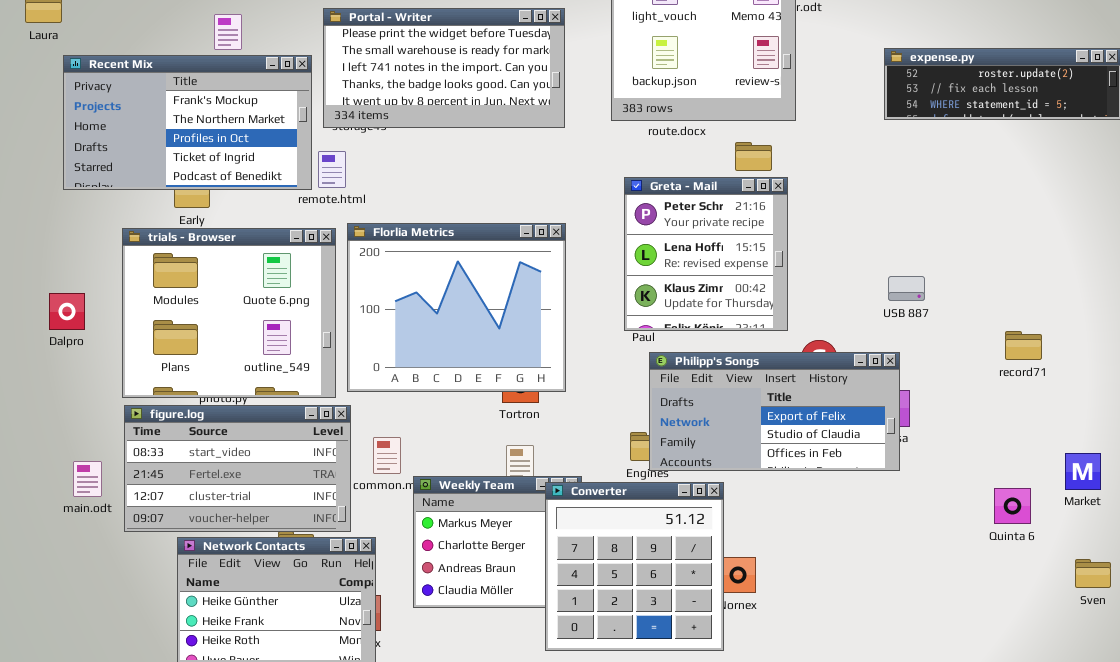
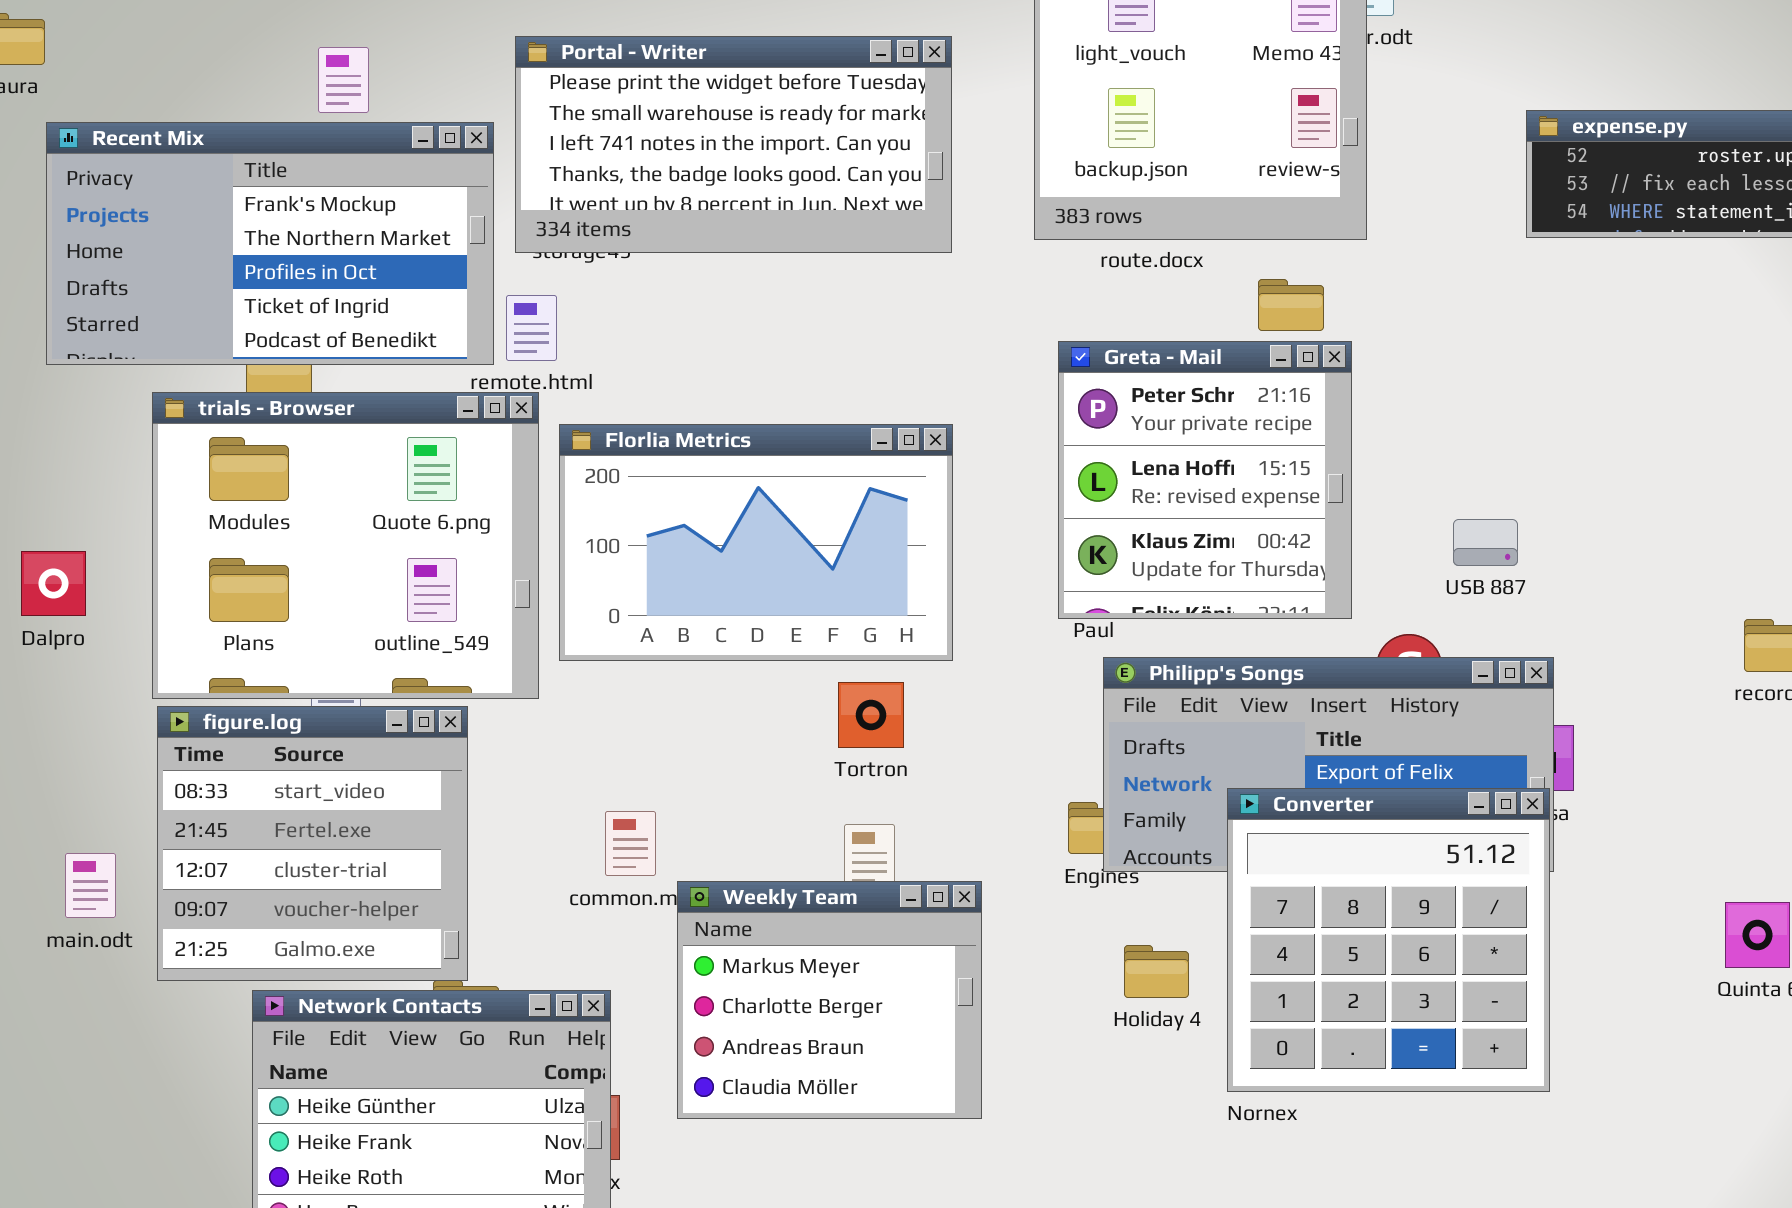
Florlia Metrics: [347,223,566,392] -> [559,424,953,661], resized
trials - Browser: [122,228,336,398] -> [152,392,539,699], moved
USB 887: [888,276,925,301] -> [1453,519,1518,566], moved
figure.log: [124,405,351,532] -> [157,706,468,981], resized
Converter: [545,482,724,651] -> [1227,788,1550,1092], moved

